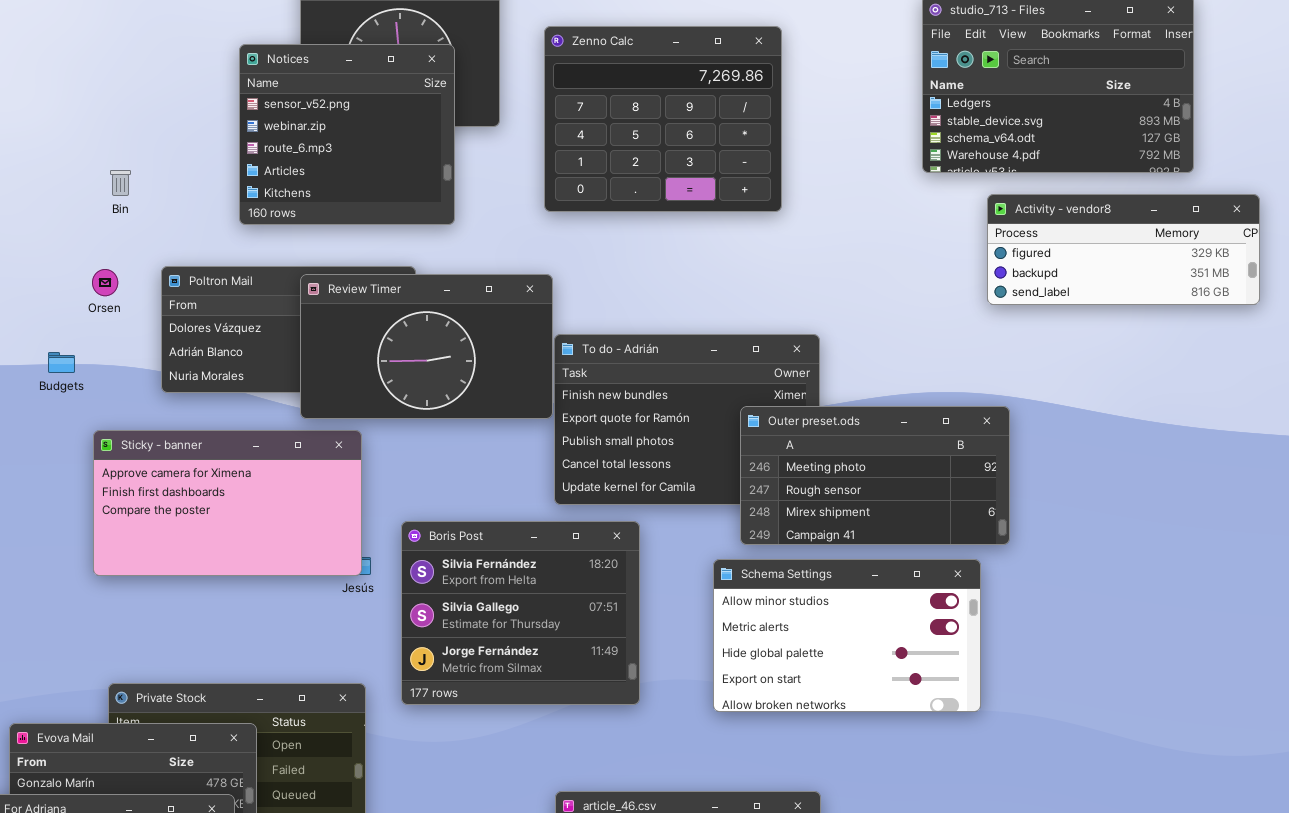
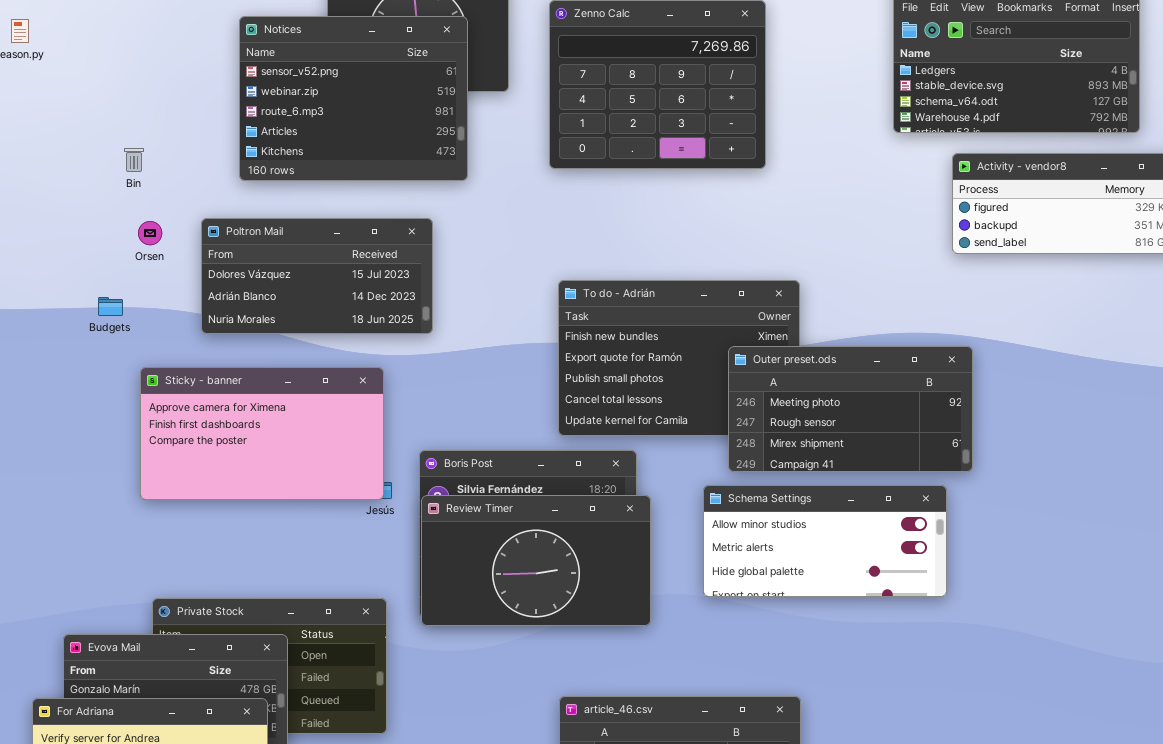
Notices: [239,44,455,225] -> [239,16,468,181], resized
Bin: [110,170,131,196] -> [124,148,144,172], moved
Review Timer: [300,274,553,419] -> [421,495,651,626], moved
Schema Settings: [713,559,981,712] -> [703,485,947,597], resized

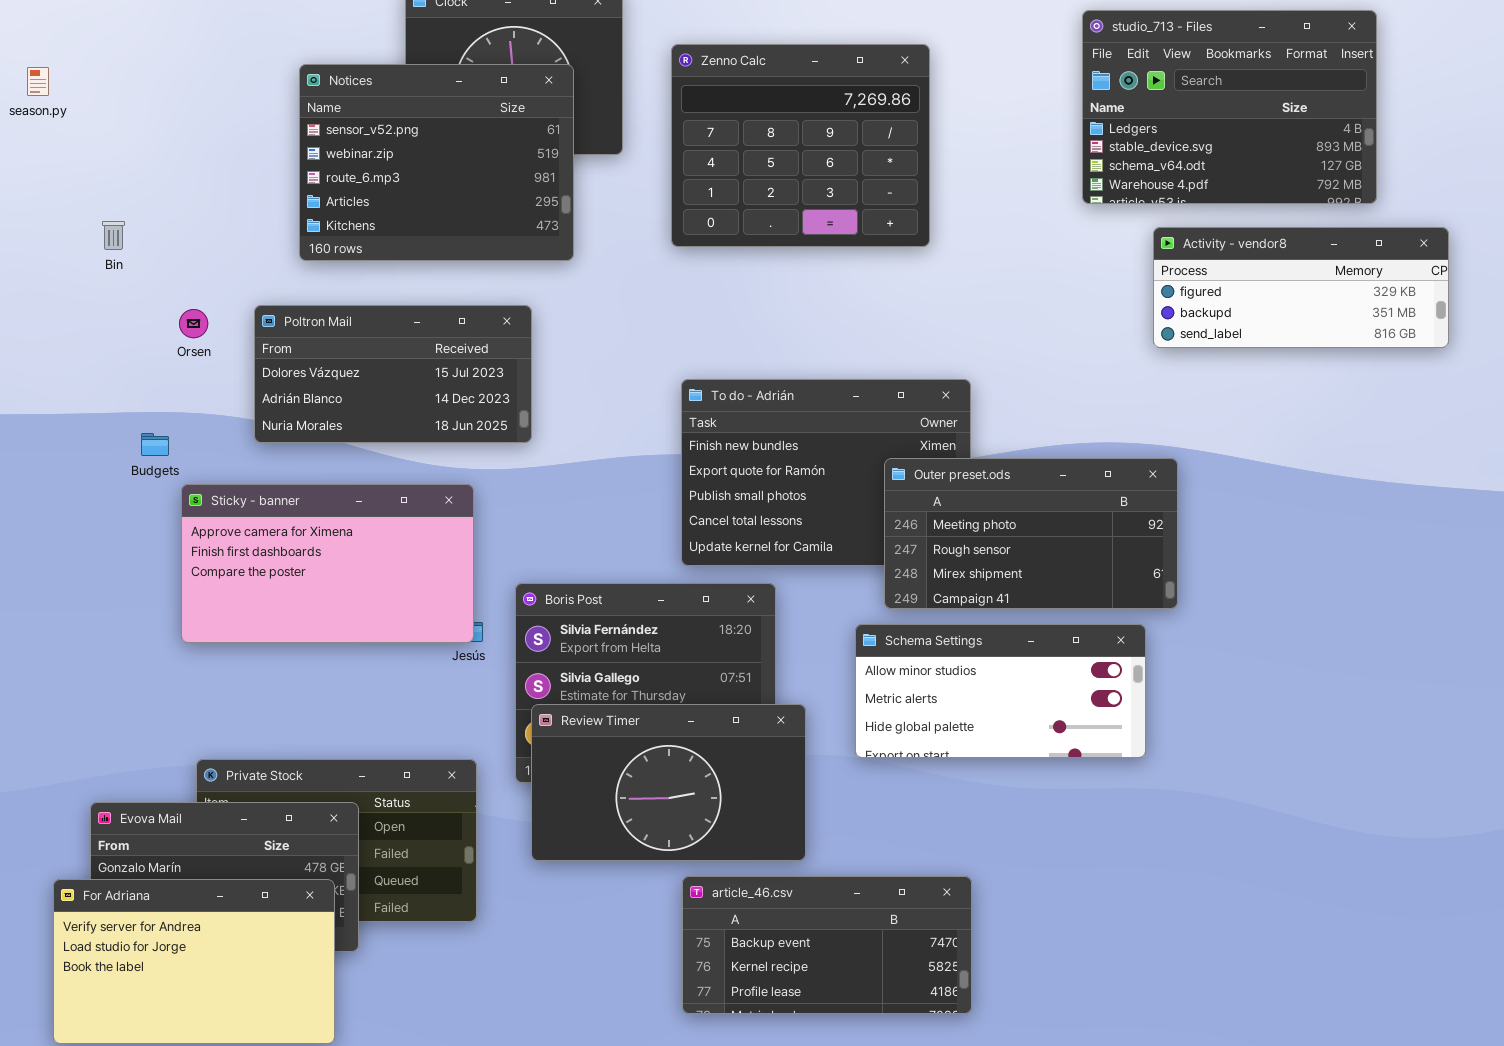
Bin: [124,148,144,172] -> [102,221,125,250], moved
Budgets: [98,297,123,316] -> [141,433,169,456], moved
Review Timer: [421,495,651,626] -> [531,704,806,861], moved

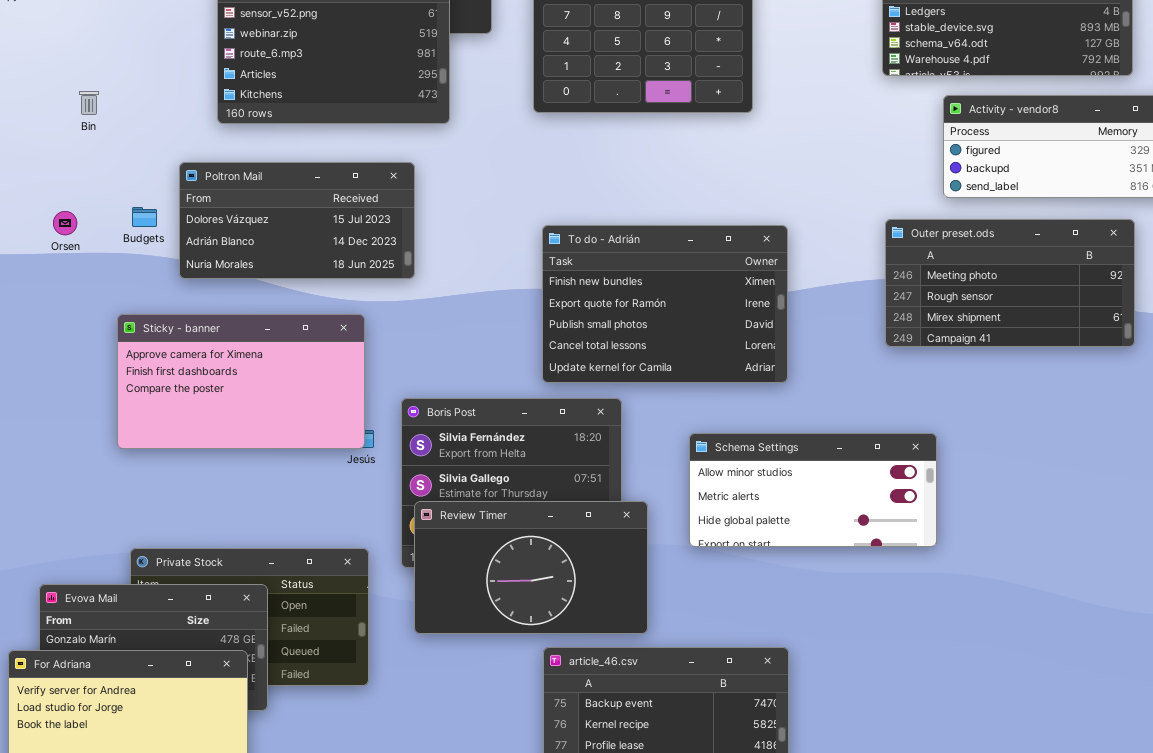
Bin: [102,221,125,250] -> [79,91,99,115], moved
Orsen: [179,309,208,338] -> [53,211,77,235], moved
Budgets: [141,433,169,456] -> [132,207,157,227], moved
Outer preset.ods: [884,458,1178,609] -> [885,219,1135,347], moved

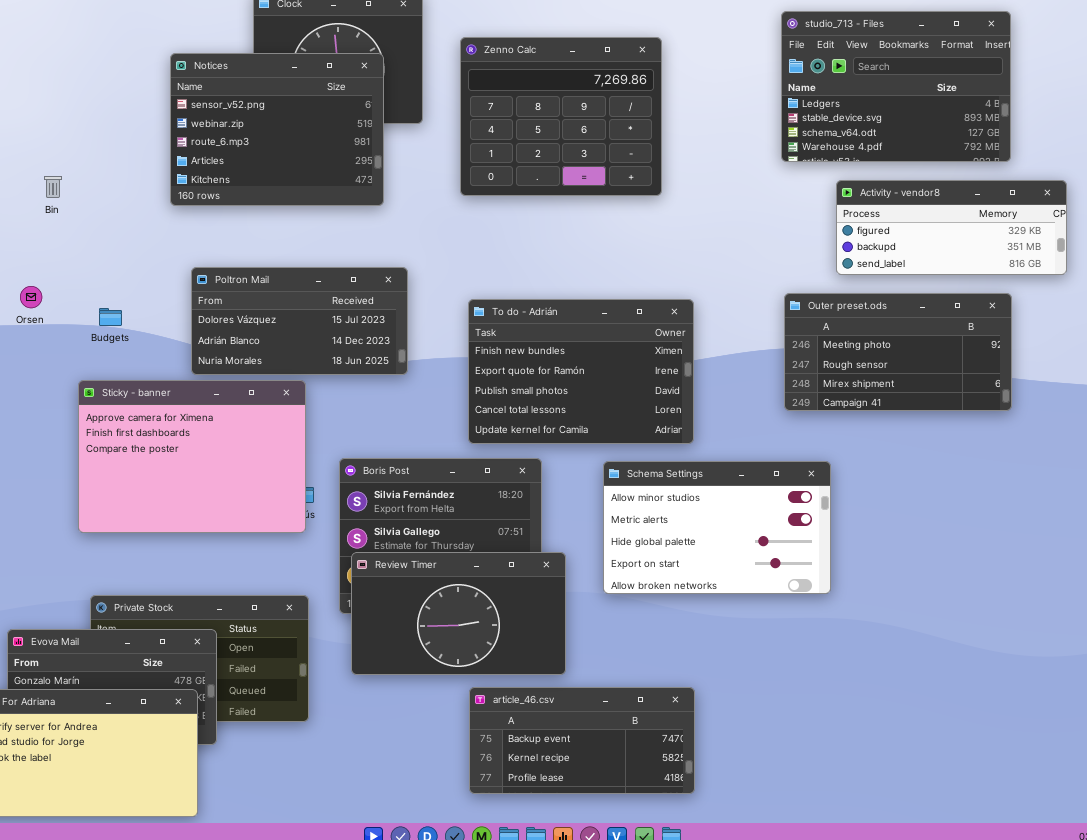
Poltron Mail: [179,162,415,279] -> [191,267,408,375], moved
Budgets: [132,207,157,227] -> [99,308,122,326], moved
Sticky - banner: [117,314,365,449] -> [78,380,306,533], resized
Schema Settings: [689,433,937,547] -> [603,461,831,594], resized

